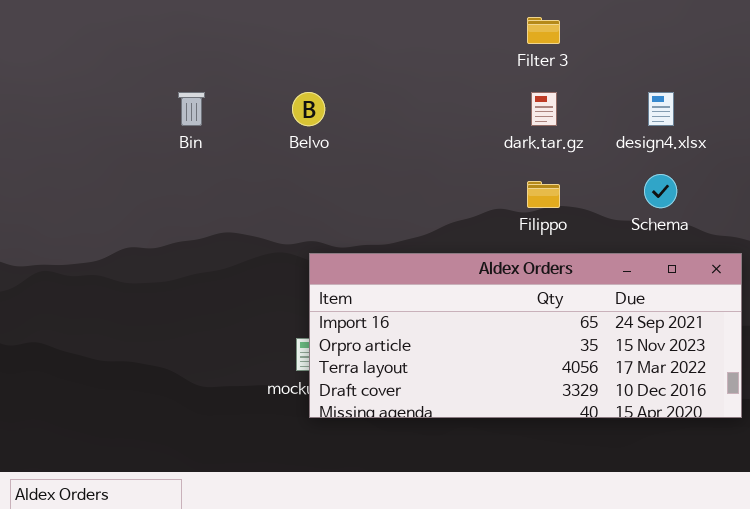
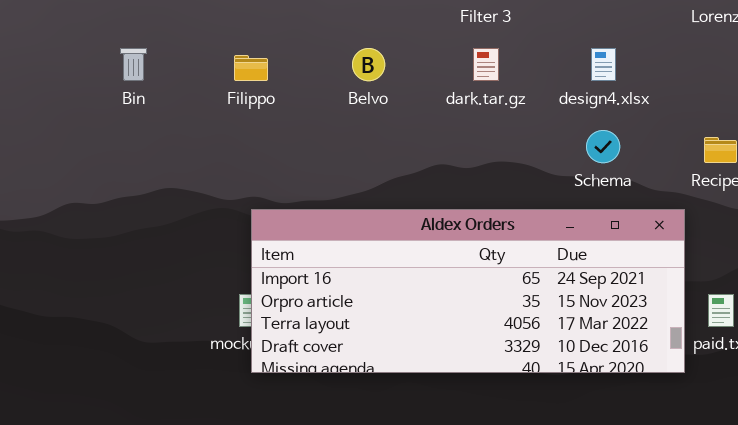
Belvo: [292,92,325,126] -> [352,48,385,81], moved
Filippo: [527,181,560,208] -> [234,55,268,81], moved

